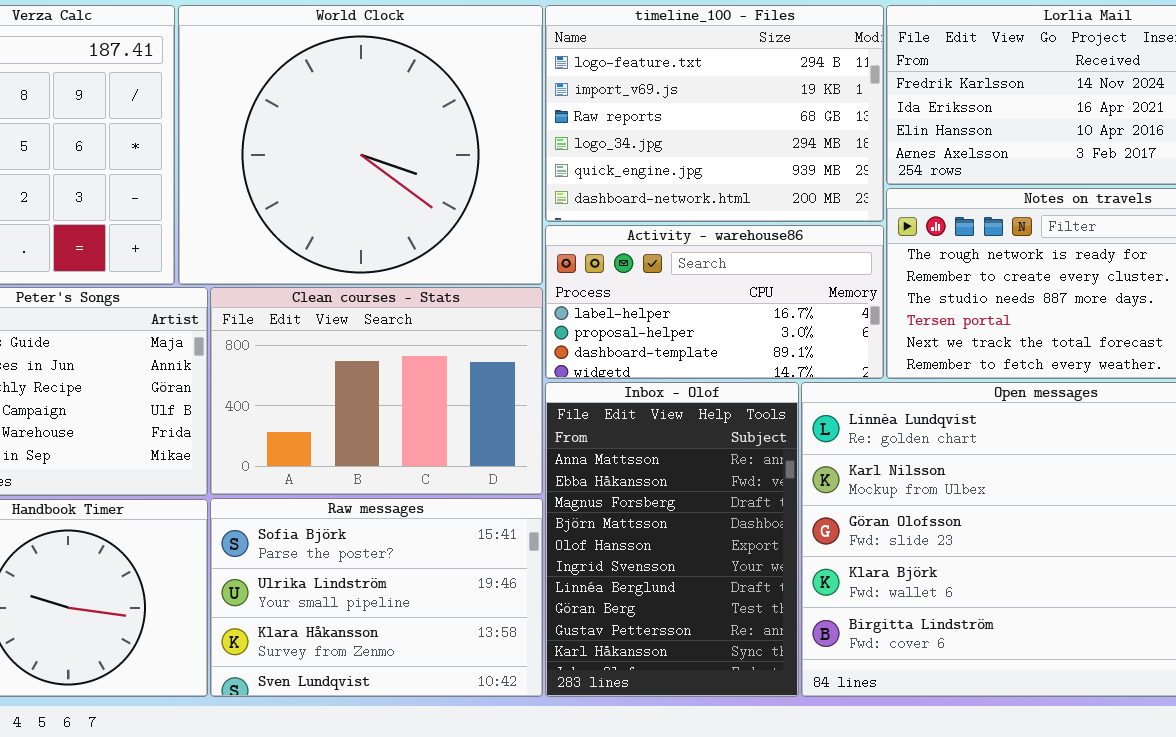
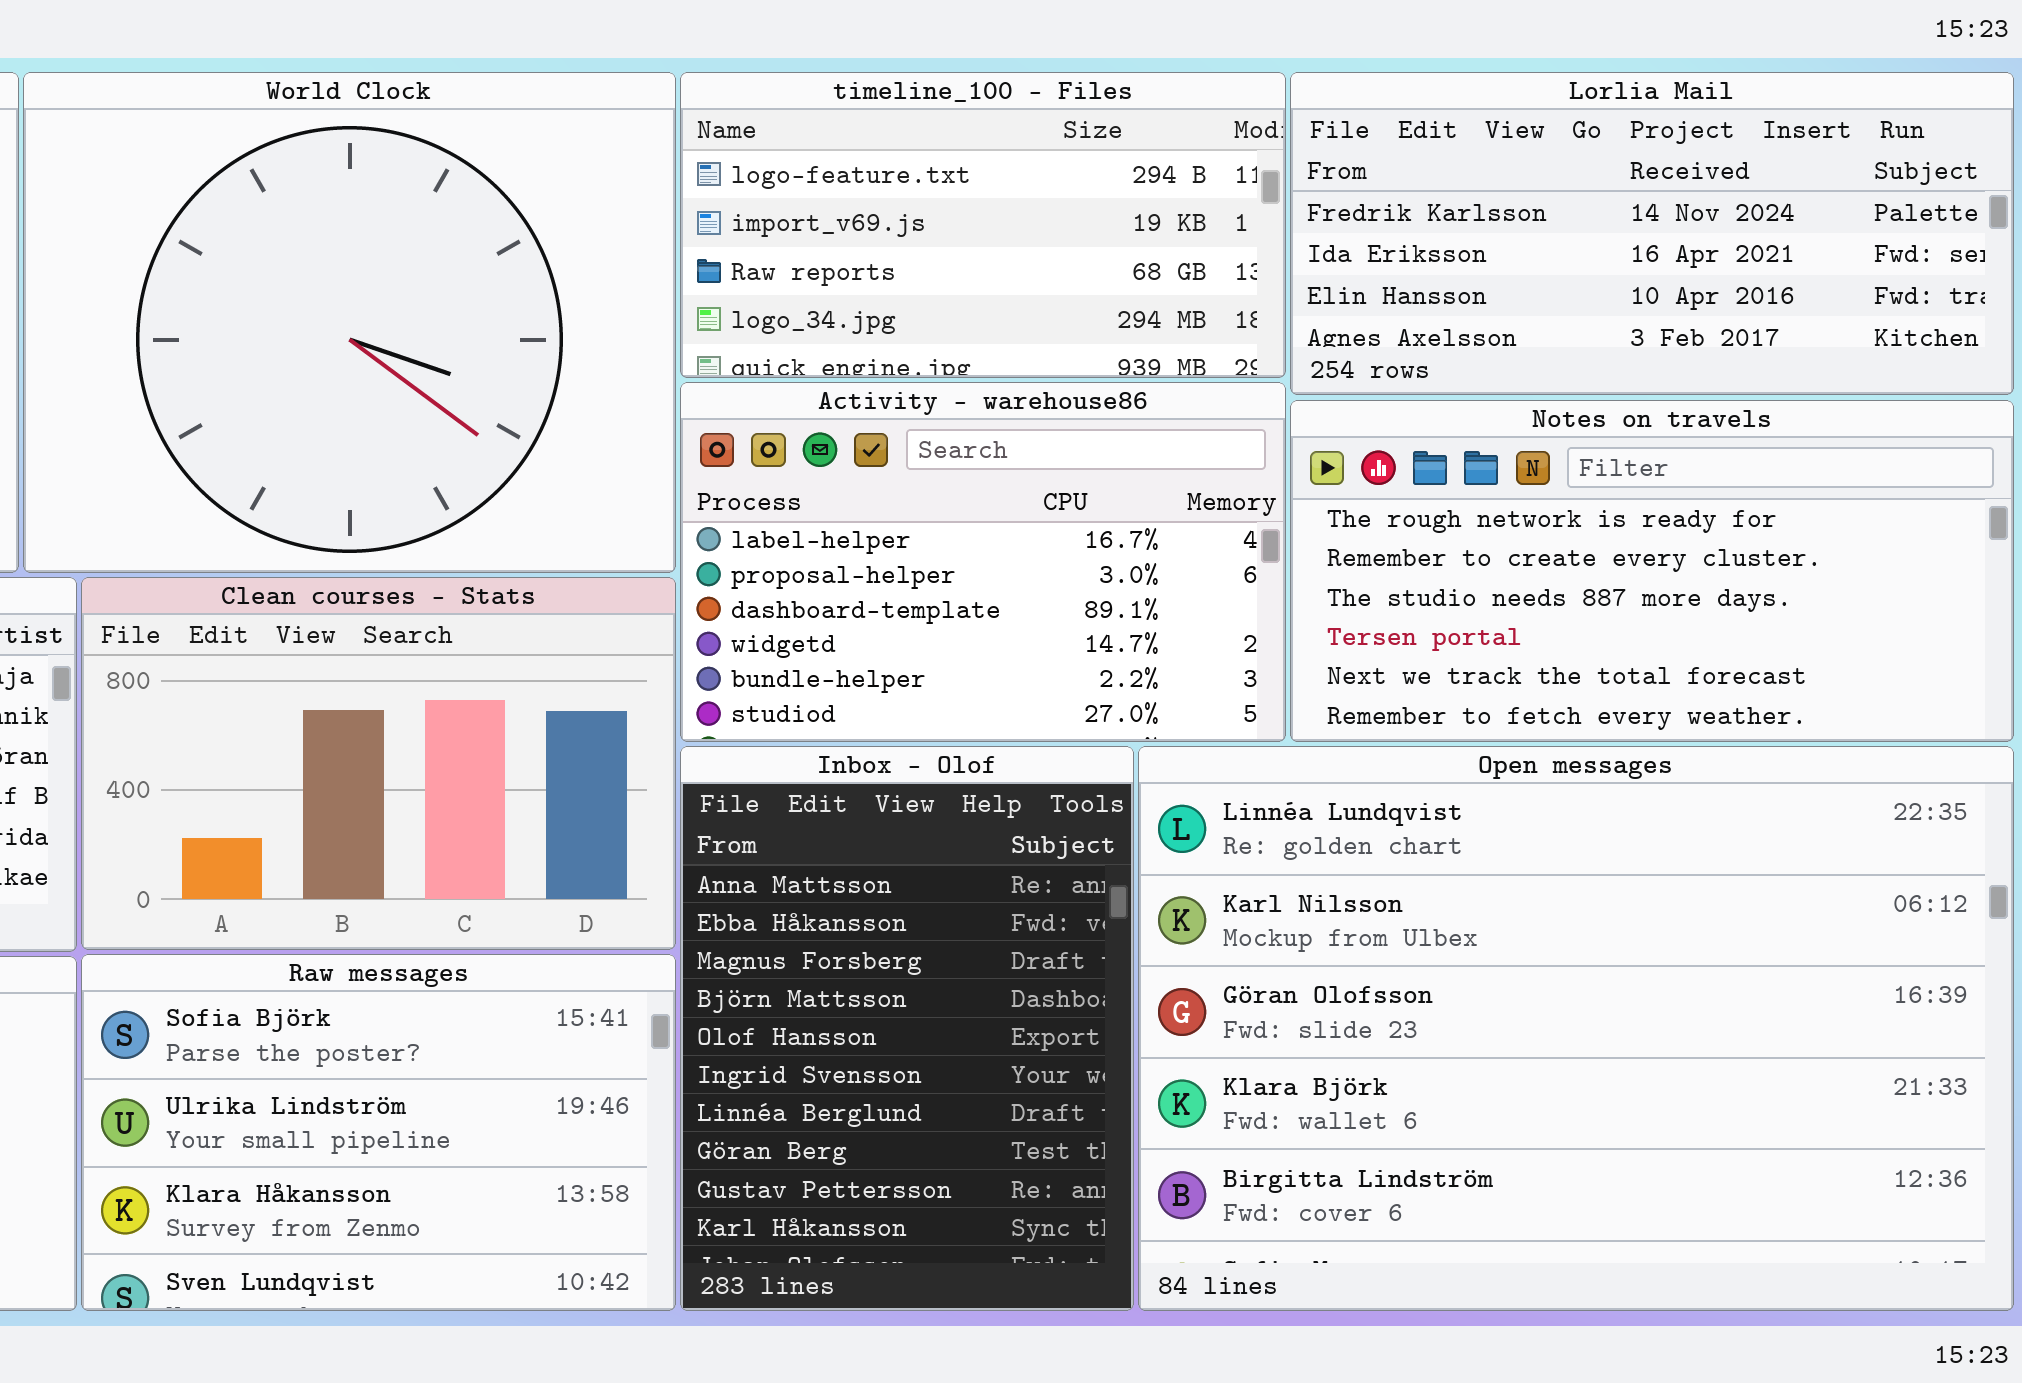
timeline_100 - Files: [545,5,884,222] -> [680,72,1286,378], resized
Activity - warehouse86: [545,225,884,379] -> [680,382,1286,742], resized

